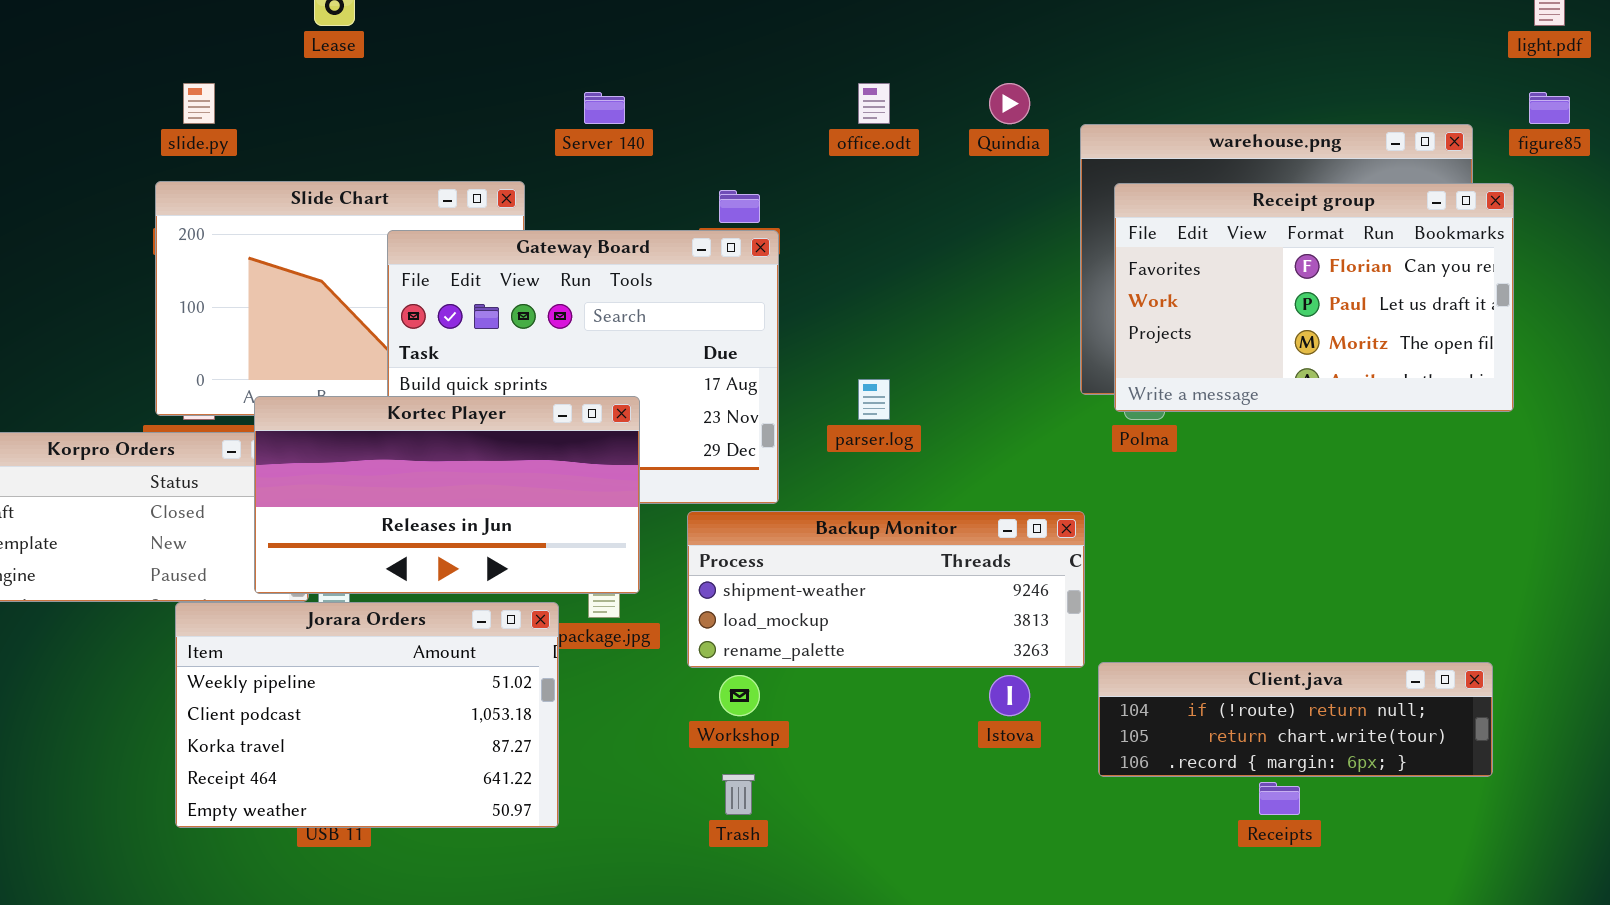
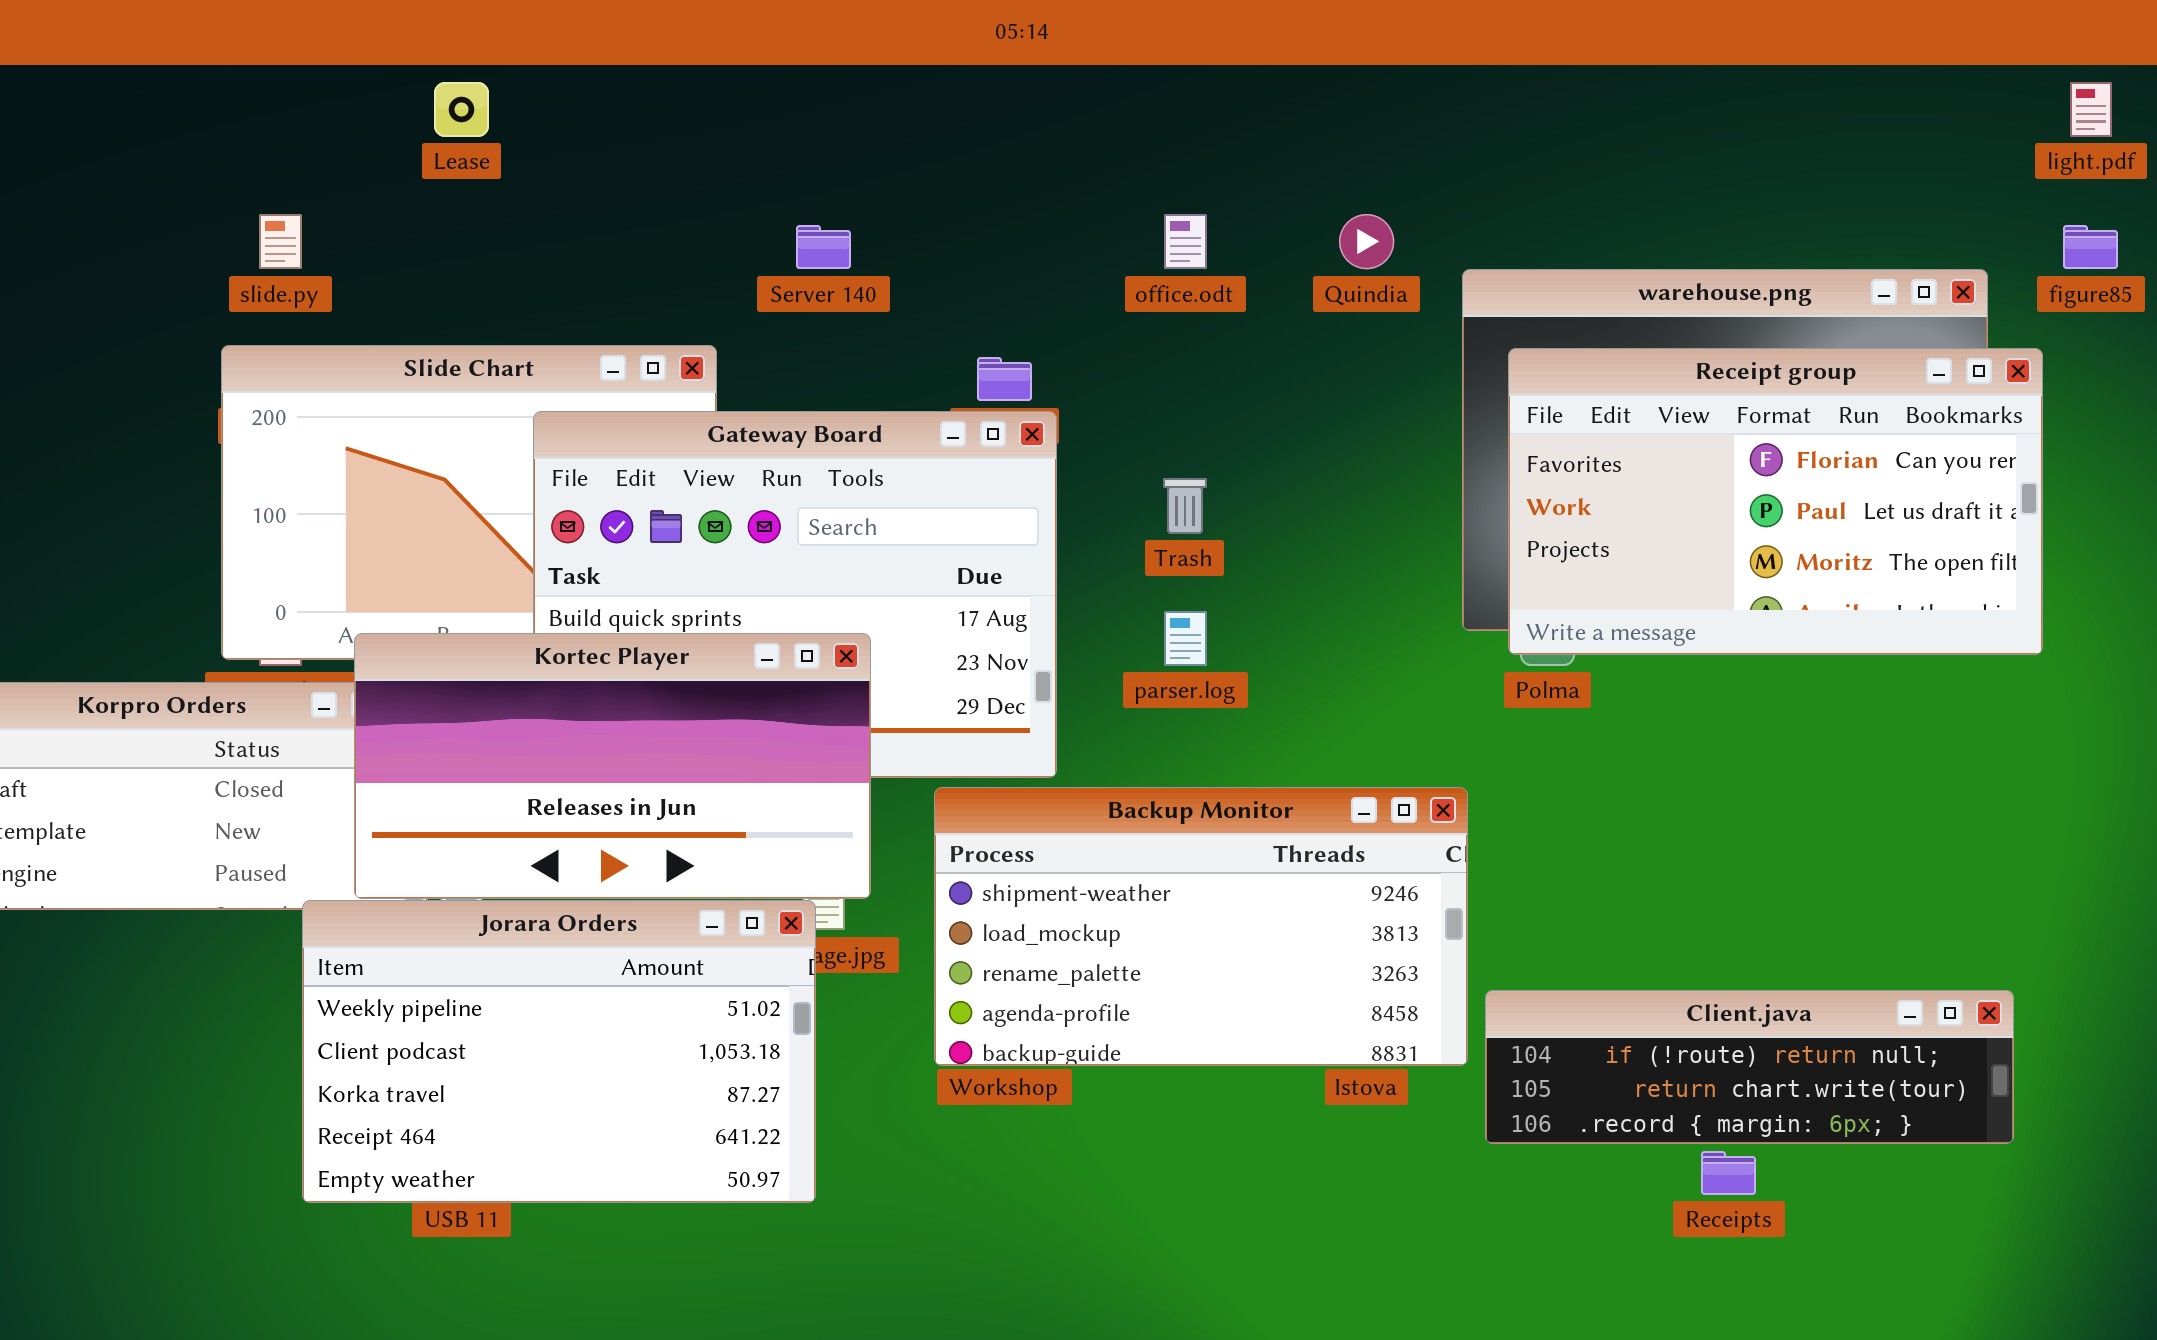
Backup Monitor: [687,511,1085,668] -> [934,787,1468,1066], resized
Jorara Orders: [175,602,559,828] -> [302,900,816,1203], moved
Trash: [722,774,755,815] -> [1163,478,1207,534], moved

